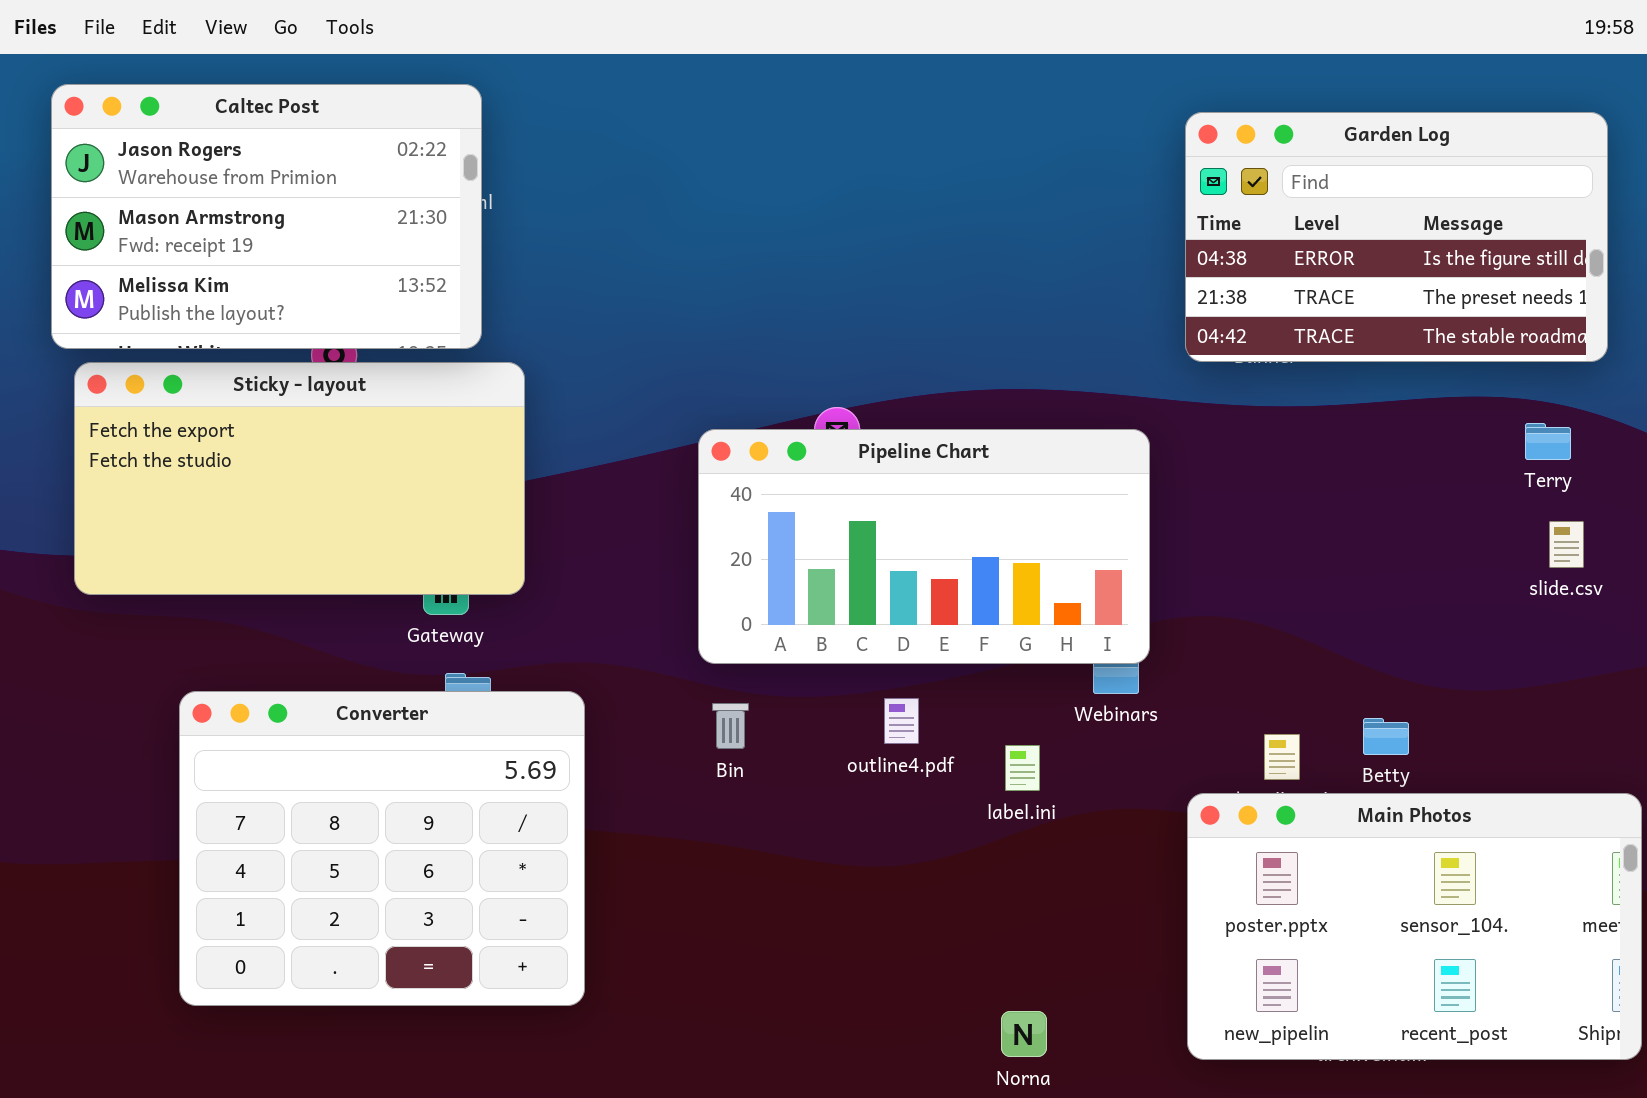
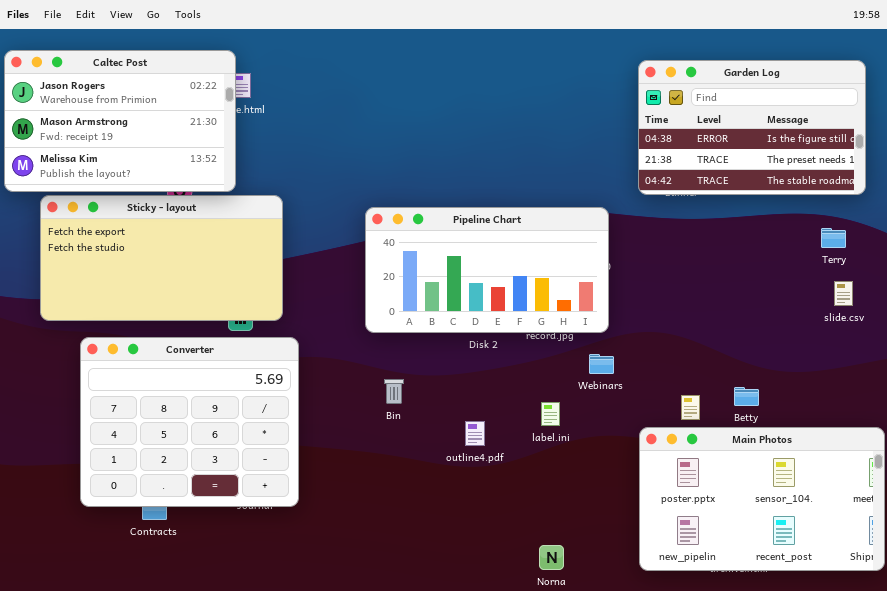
Caltec Post: [51,84,482,349] -> [4,50,236,192], moved
Pipeline Chart: [698,429,1150,664] -> [365,207,609,333], moved
Converter: [179,691,585,1006] -> [80,337,299,507], moved
outline4.pdf: [884,698,919,744] -> [465,421,485,446], moved

